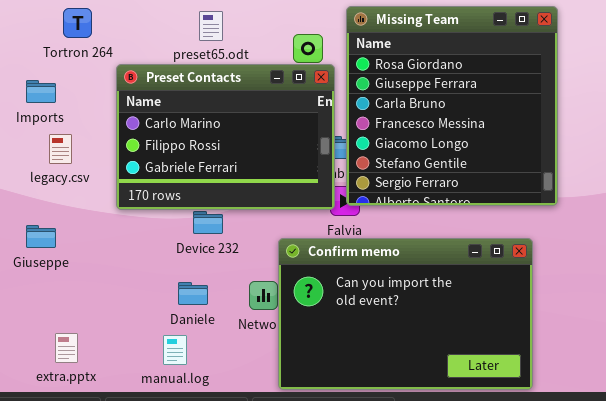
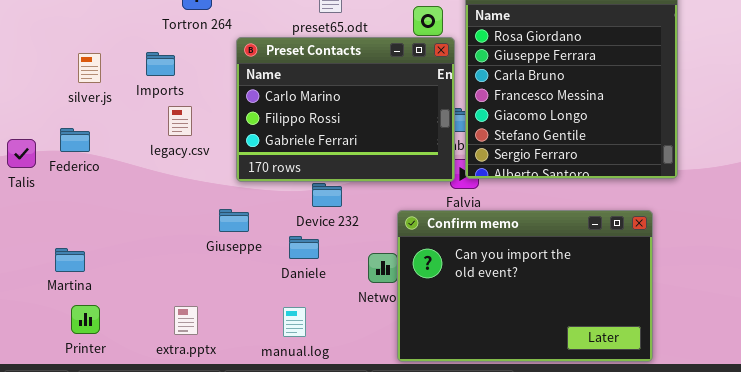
Giuseppe: [26,225,56,248] -> [219,209,249,232], moved
Daniele: [178,282,208,305] -> [289,236,319,259], moved

